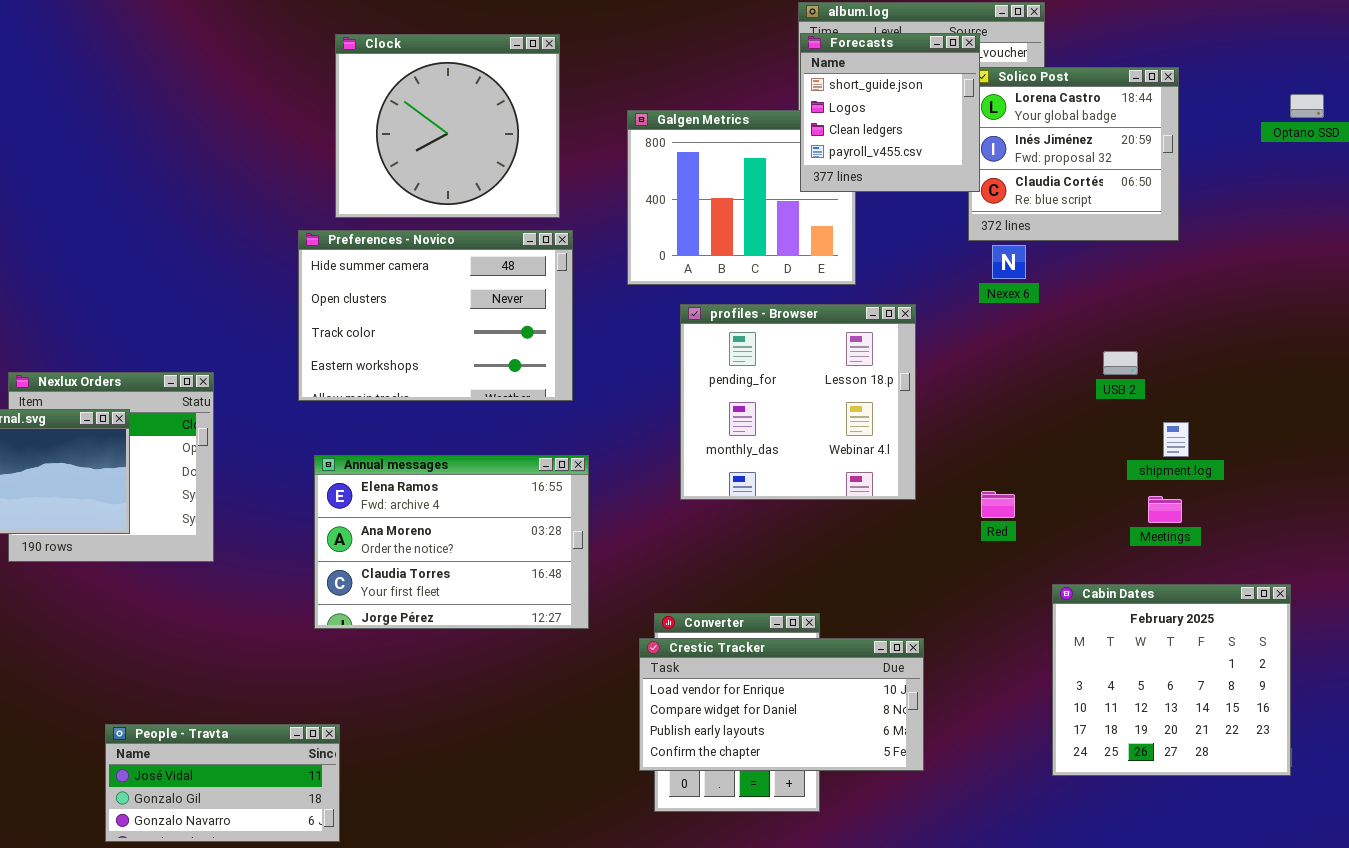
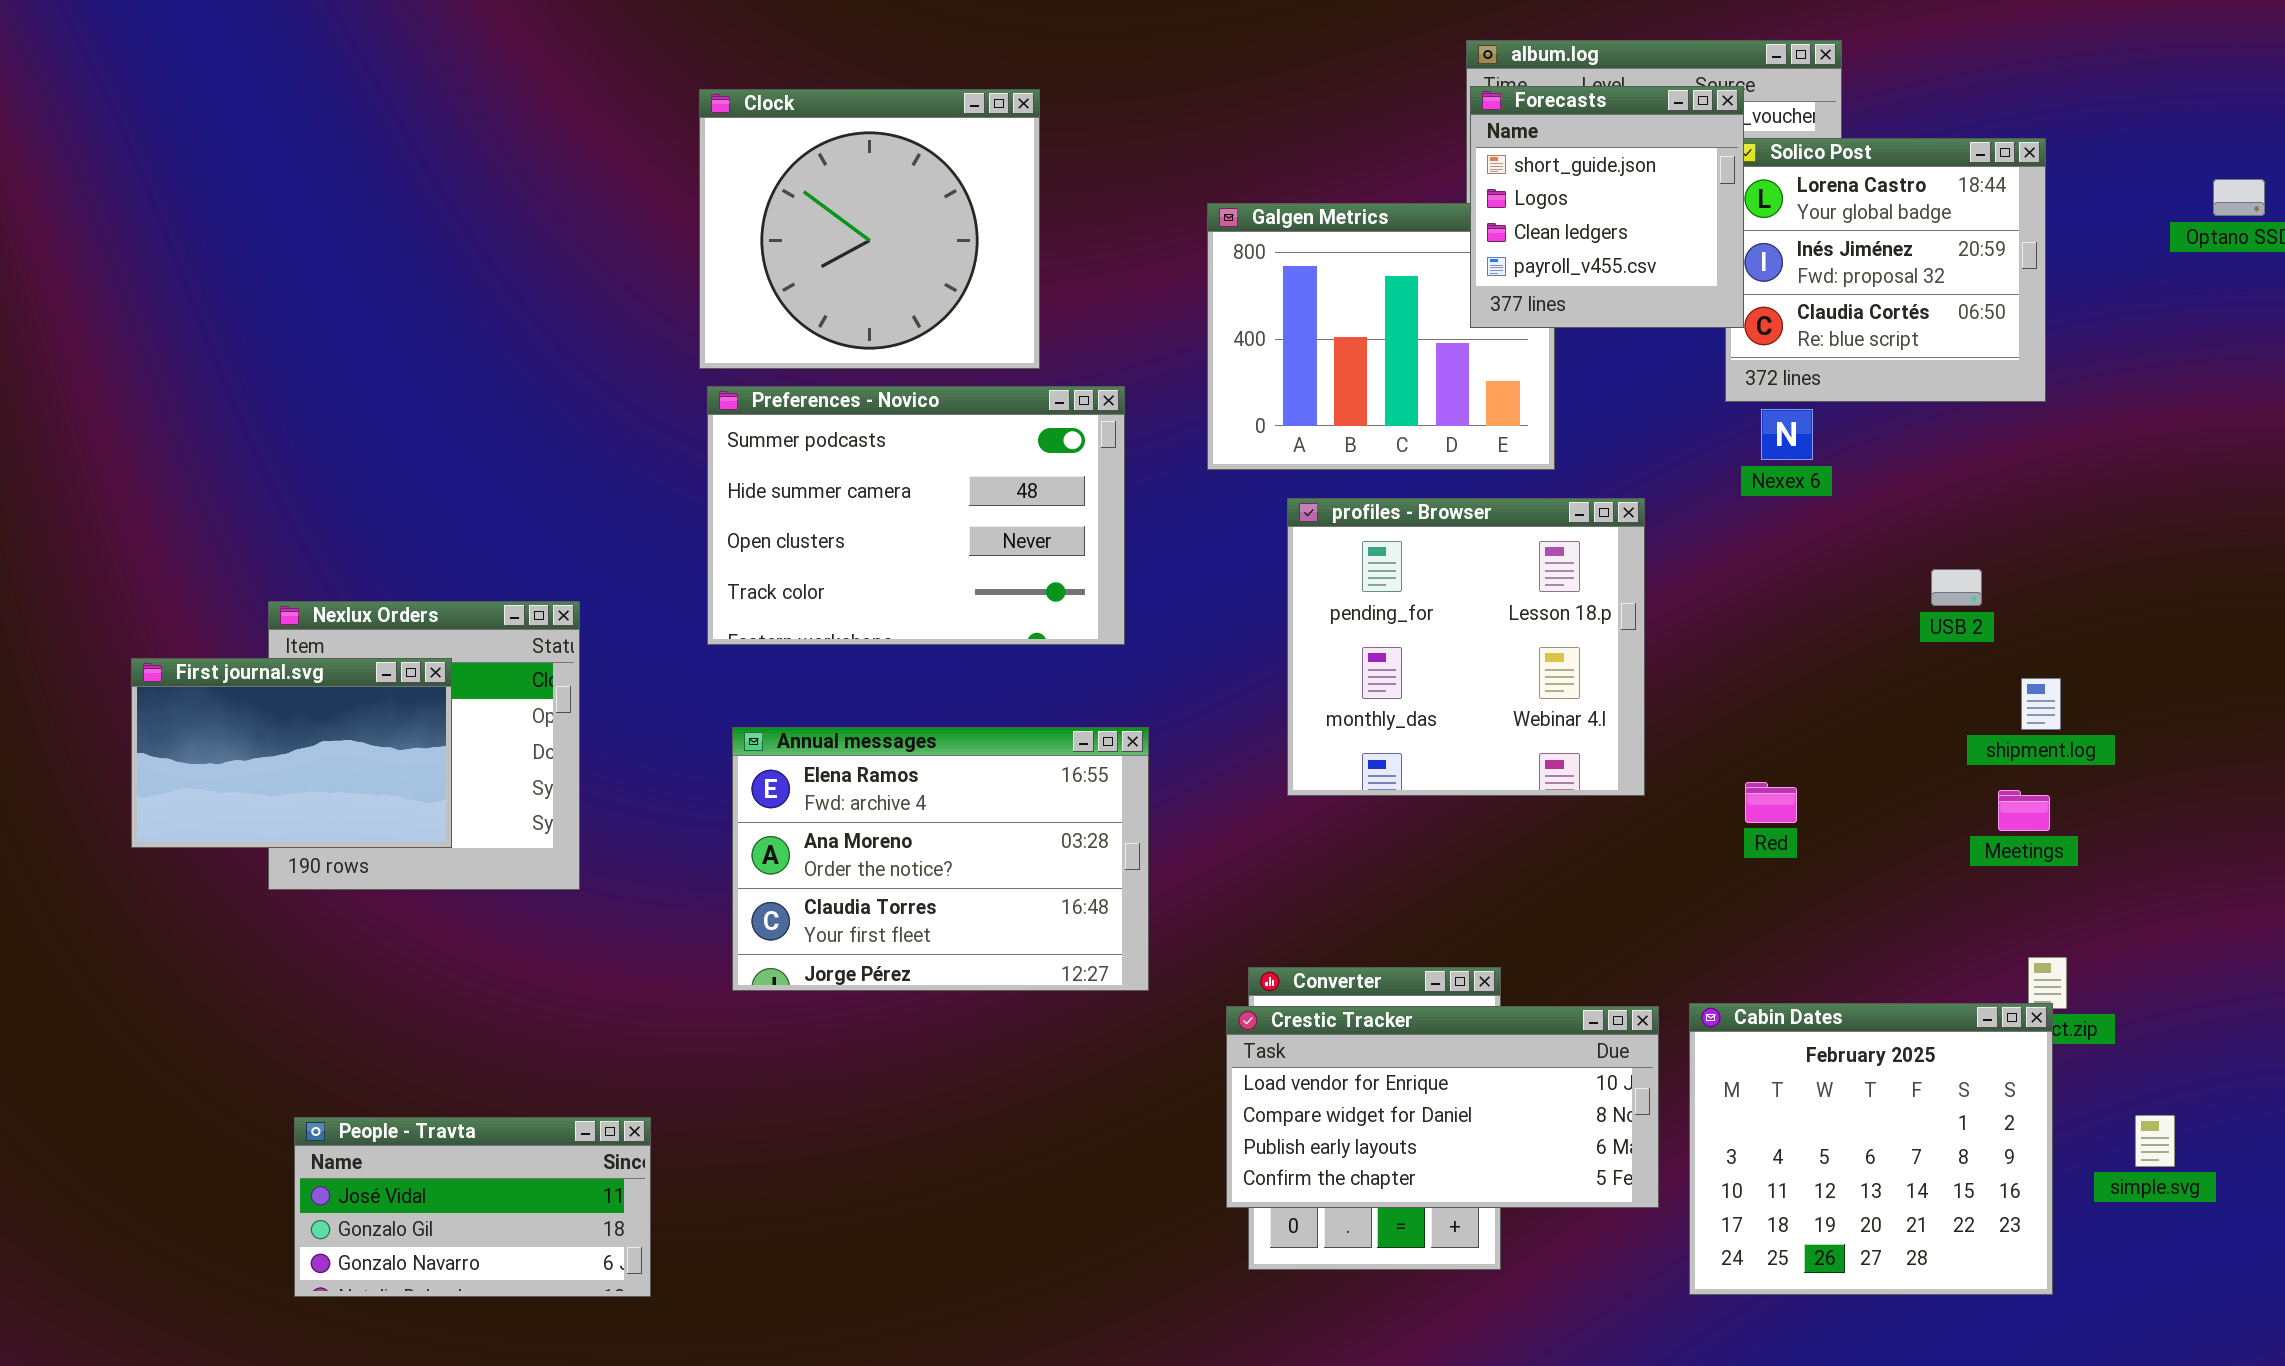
Clock: [335,34,560,218] -> [699,89,1040,369], moved
Preferences - Novico: [298,230,573,401] -> [707,386,1125,645], scrolled up 1 row
Cabin Dates: [1052,584,1291,776] -> [1689,1003,2053,1295], moved
People - Travta: [105,724,340,842] -> [294,1117,651,1297], moved

